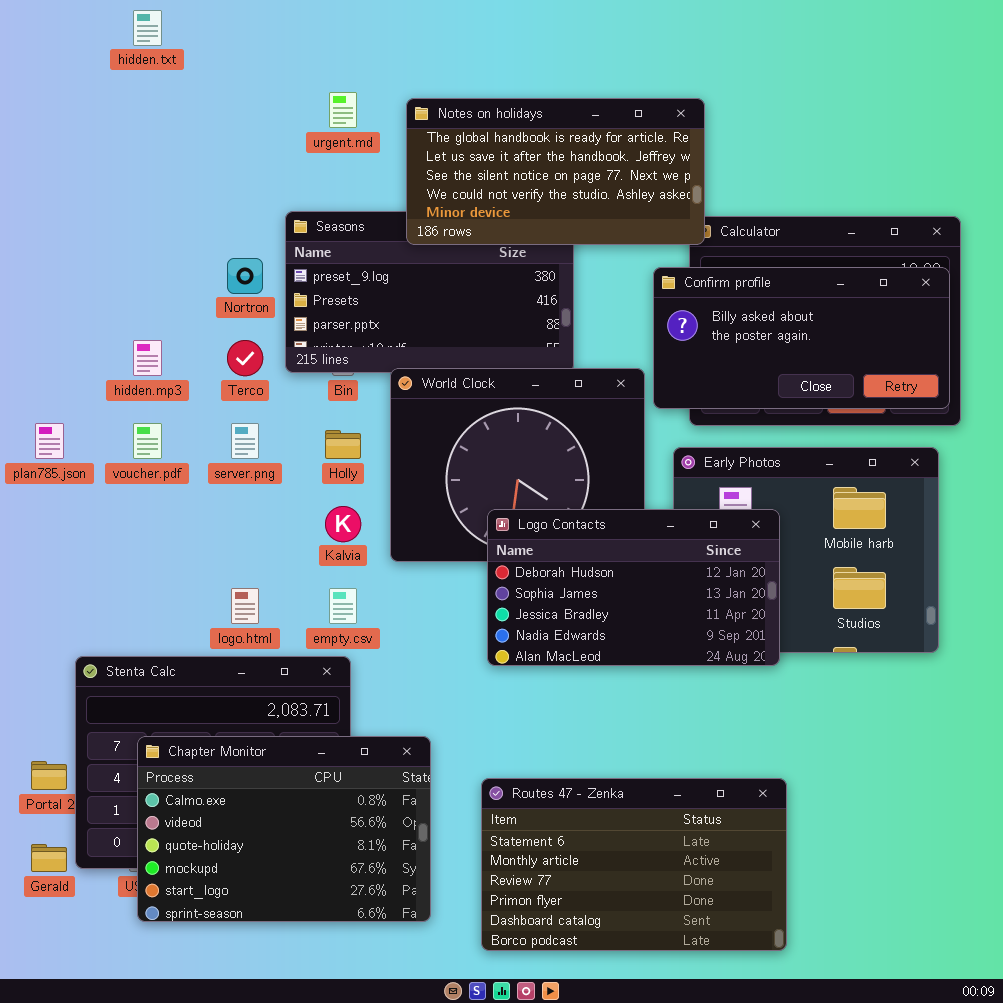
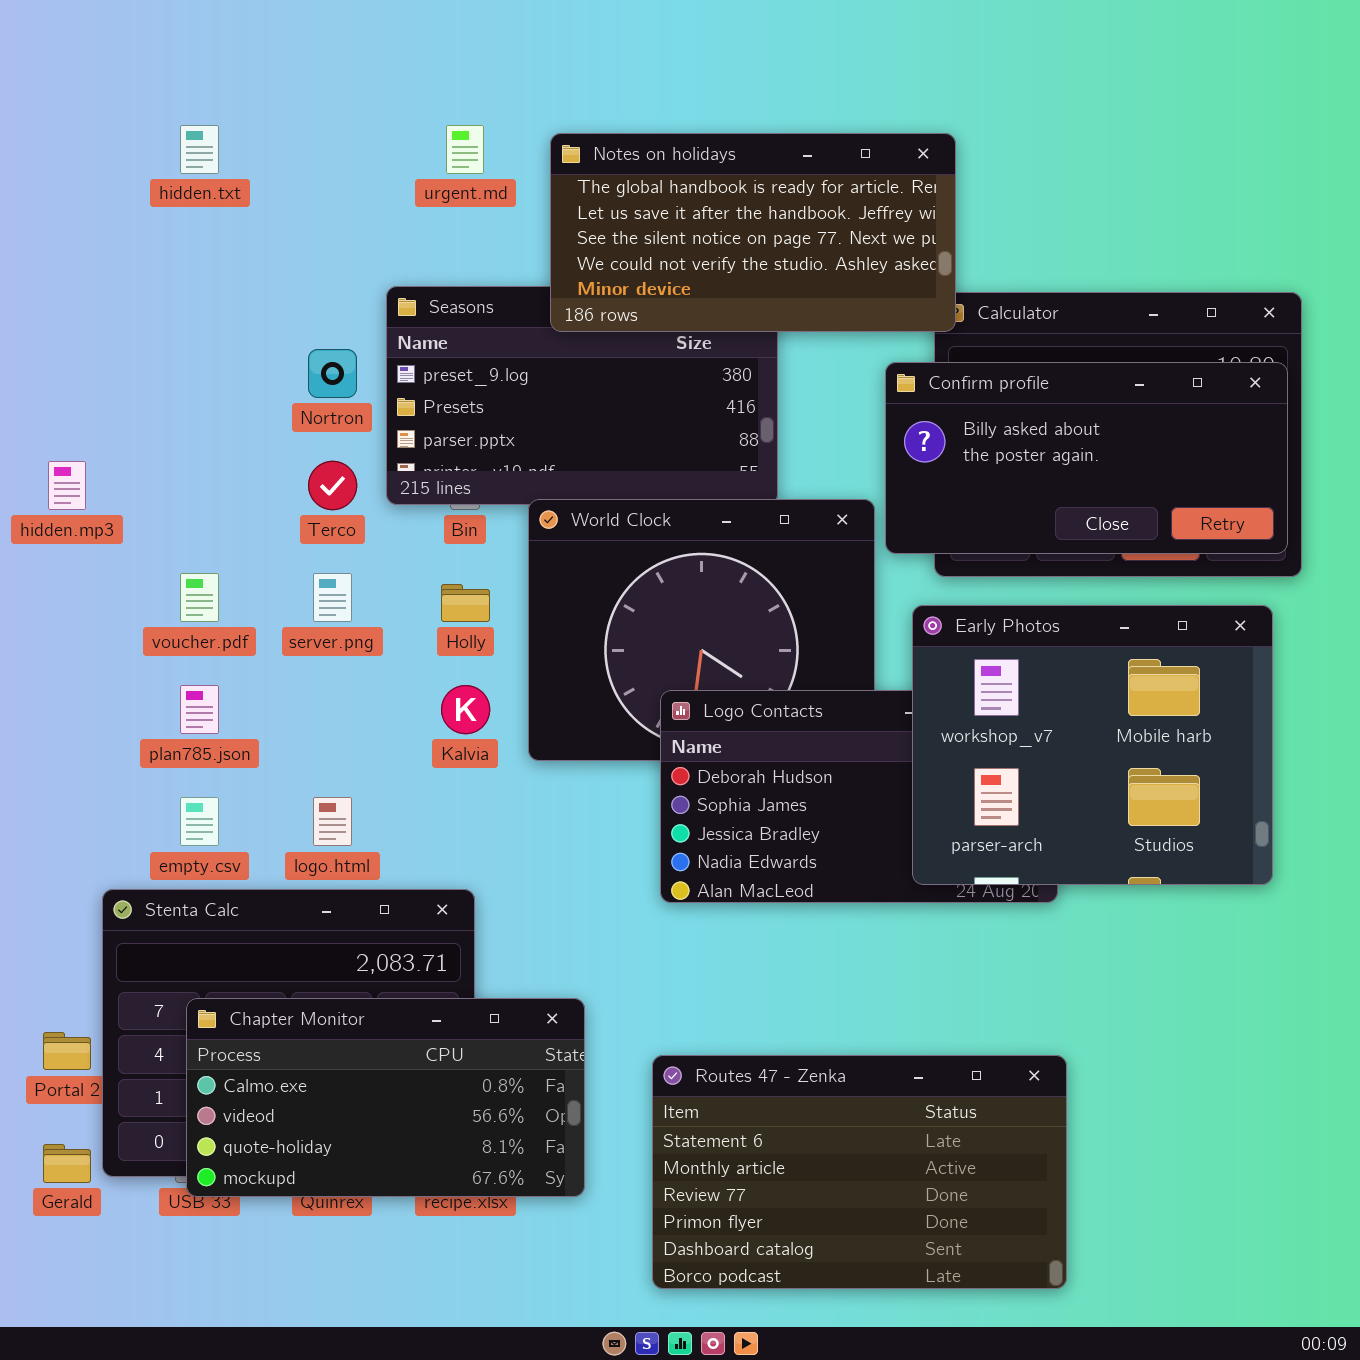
hidden.txt: [133,10,162,46] -> [180,125,219,174], moved
hidden.mp3: [133,340,162,376] -> [48,461,86,510], moved
plan785.json: [35,423,64,459] -> [180,685,219,734], moved
Early Photos: [673,447,939,653] -> [912,605,1273,885], raised
empty.csv: [329,588,357,624] -> [180,797,219,846], moved
Chapter Monitor: [137,736,431,922] -> [186,998,585,1197], resized

